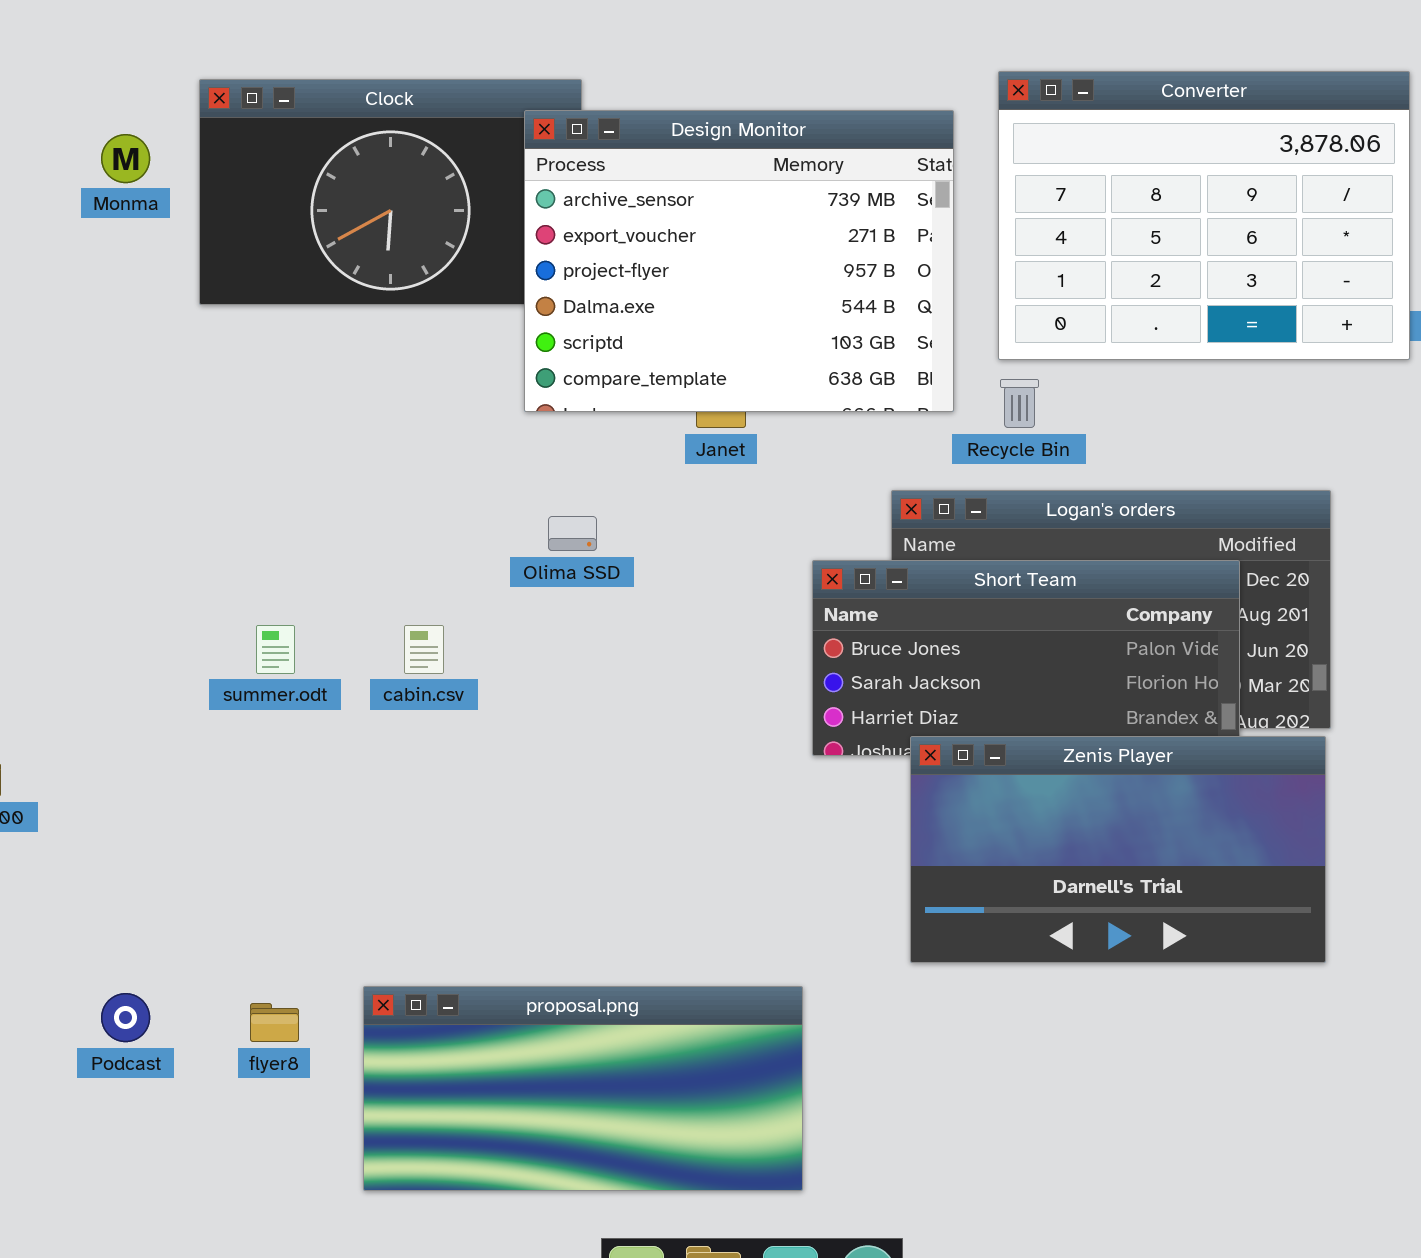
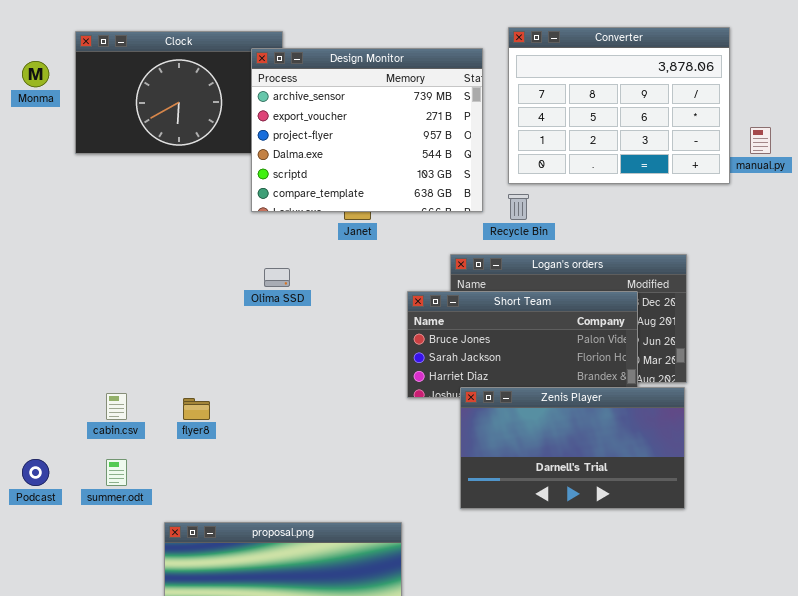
summer.odt: [256,625,295,674] -> [106,459,127,486], moved
cabin.csv: [404,625,444,674] -> [106,393,127,420], moved
Podcast: [101,993,150,1042] -> [22,459,49,486], moved
flyer8: [250,1003,299,1042] -> [183,398,210,420], moved

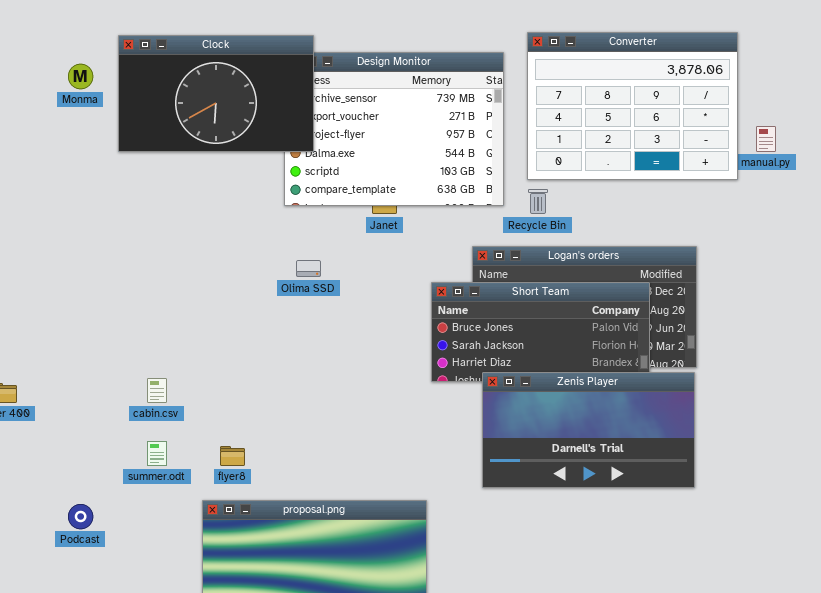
Clock: [75,31,283,154] -> [118,35,314,152], raised
flyer8: [183,398,210,420] -> [220,446,245,466], moved
Podcast: [22,459,49,486] -> [68,504,93,529], moved

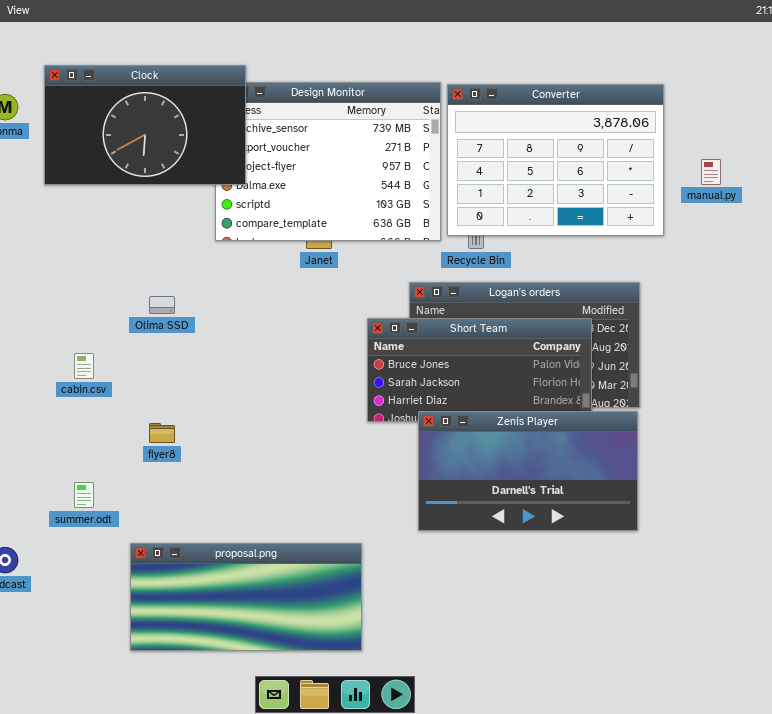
Converter: [527,32,738,180] -> [447,84,664,236], moved
Olima SSD: [296,260,321,277] -> [149,296,175,314], moved
cabin.csv: [147,378,167,403] -> [74,353,94,379], moved
flyer8: [220,446,245,466] -> [149,423,175,443], moved

